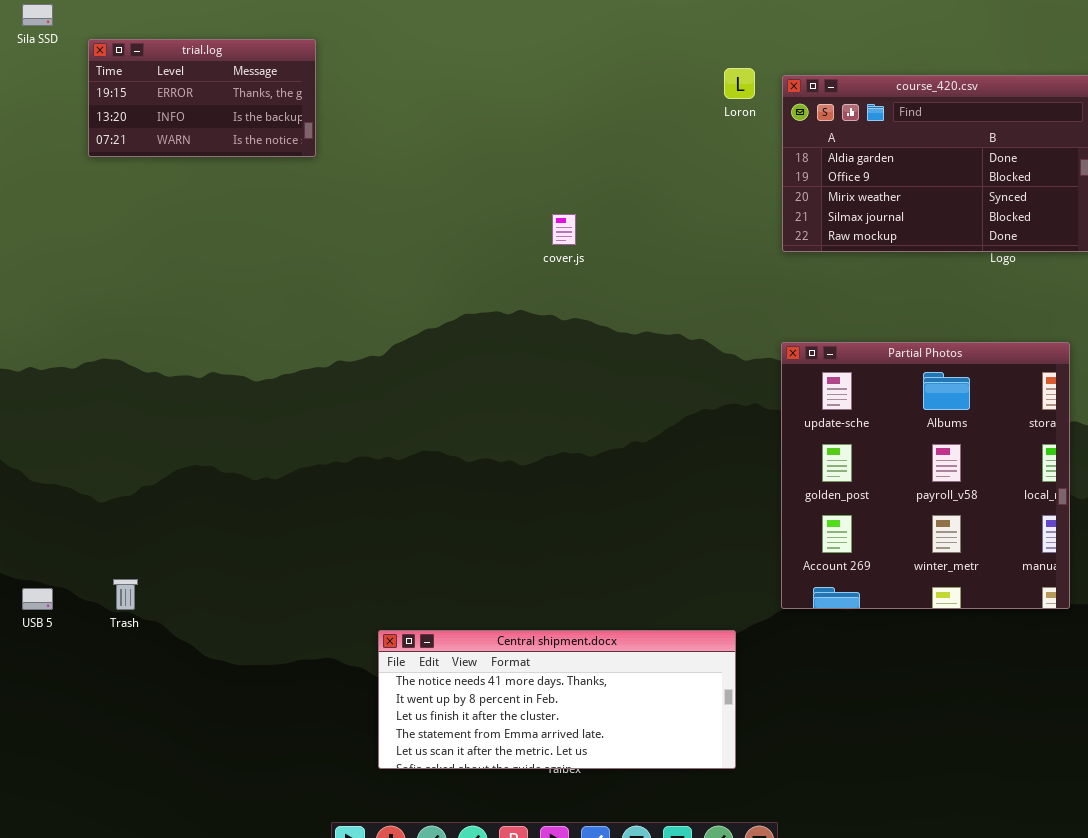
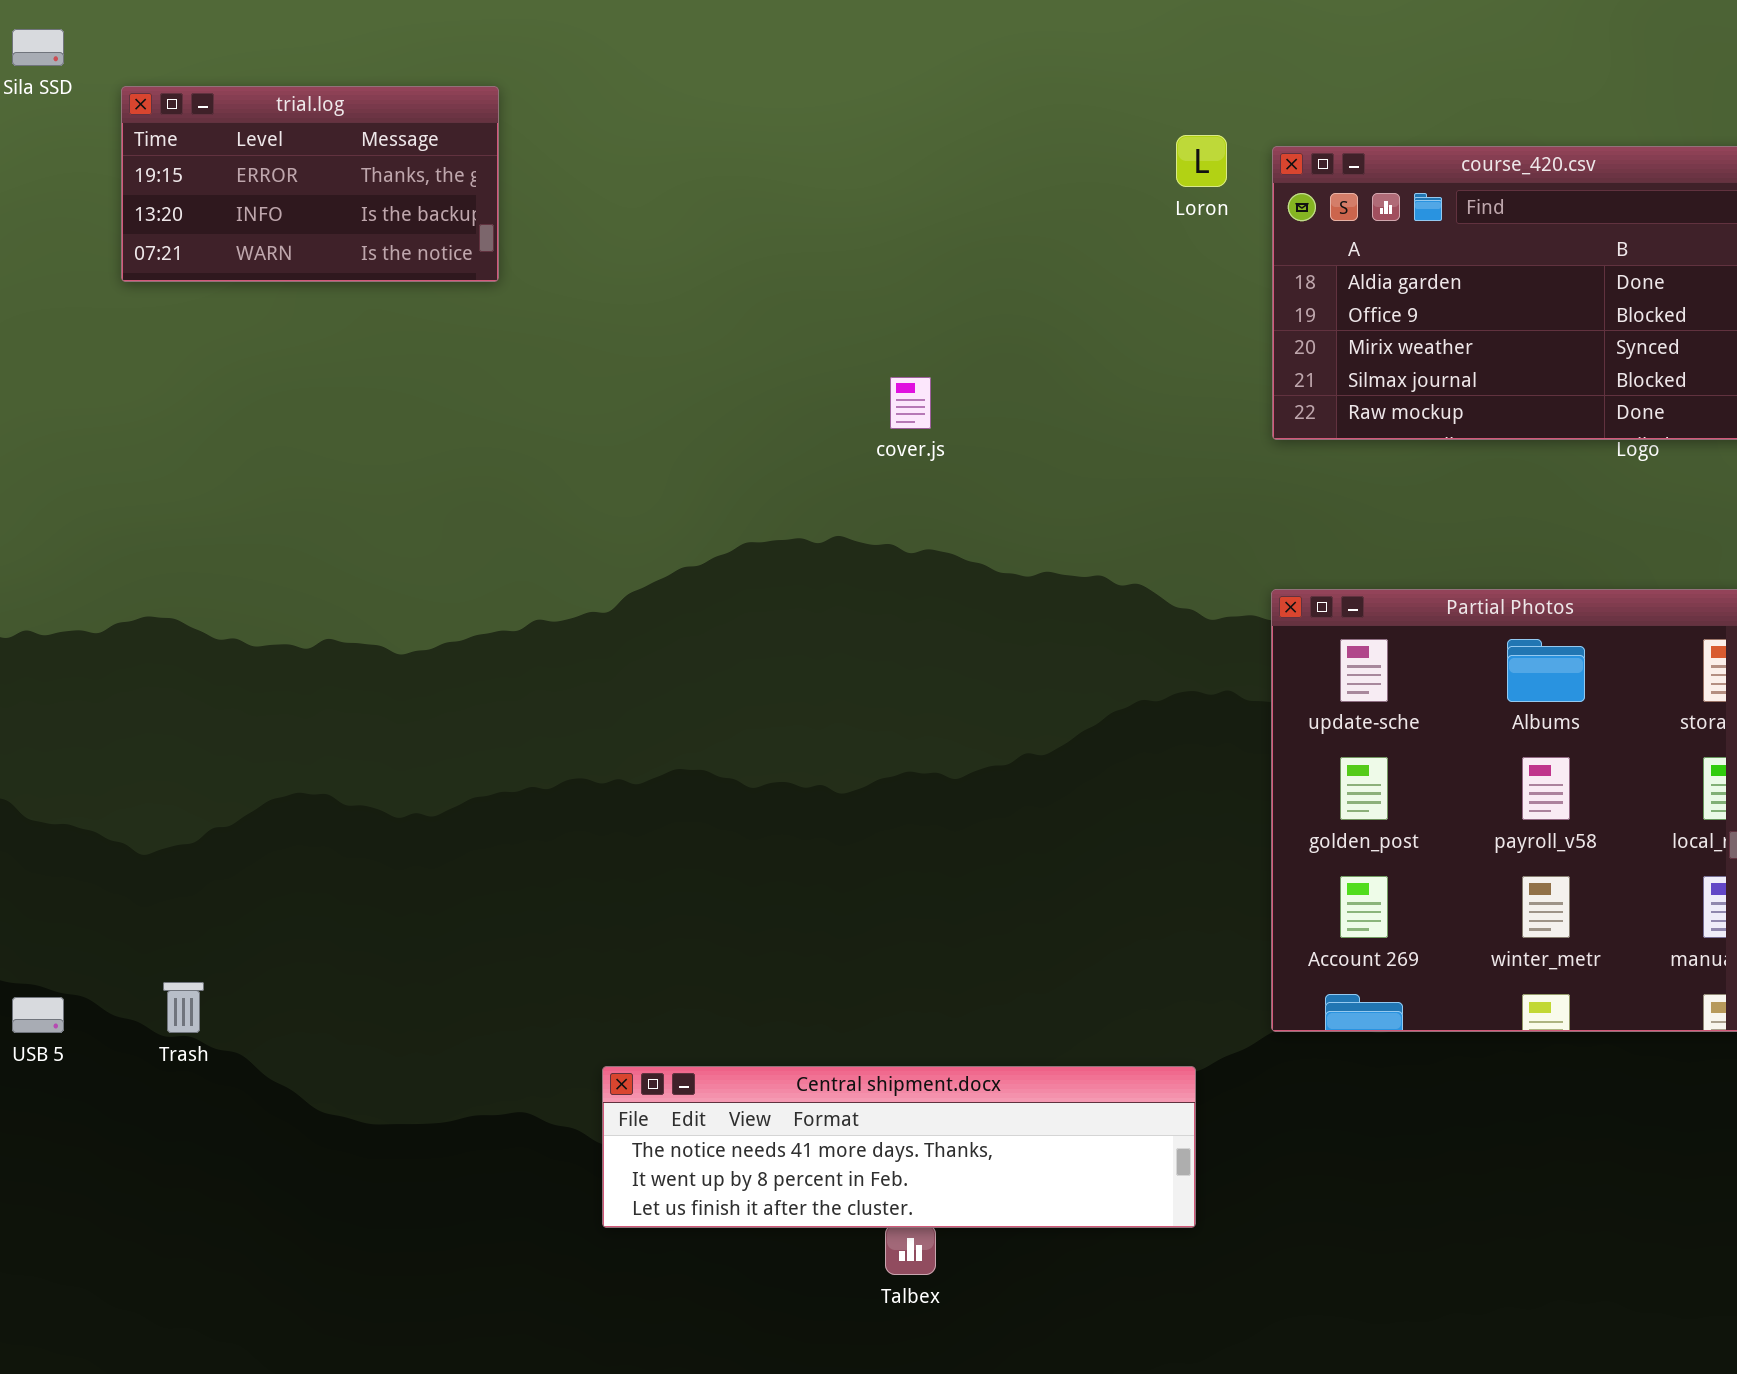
Central shipment.docx: [378,630,736,769] -> [602,1066,1196,1228], resized

